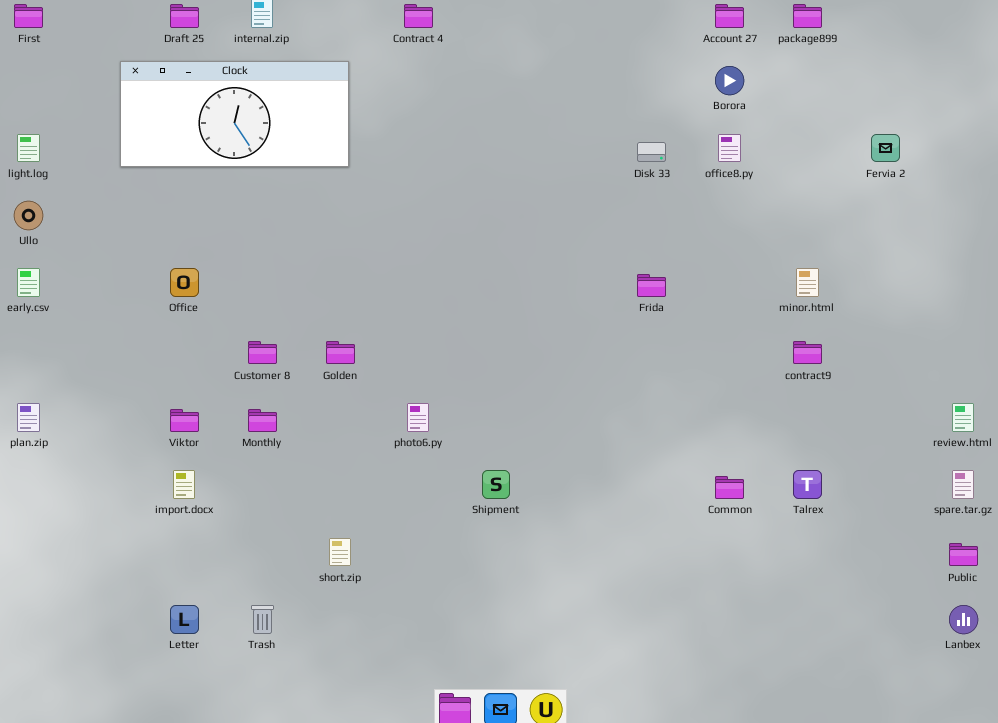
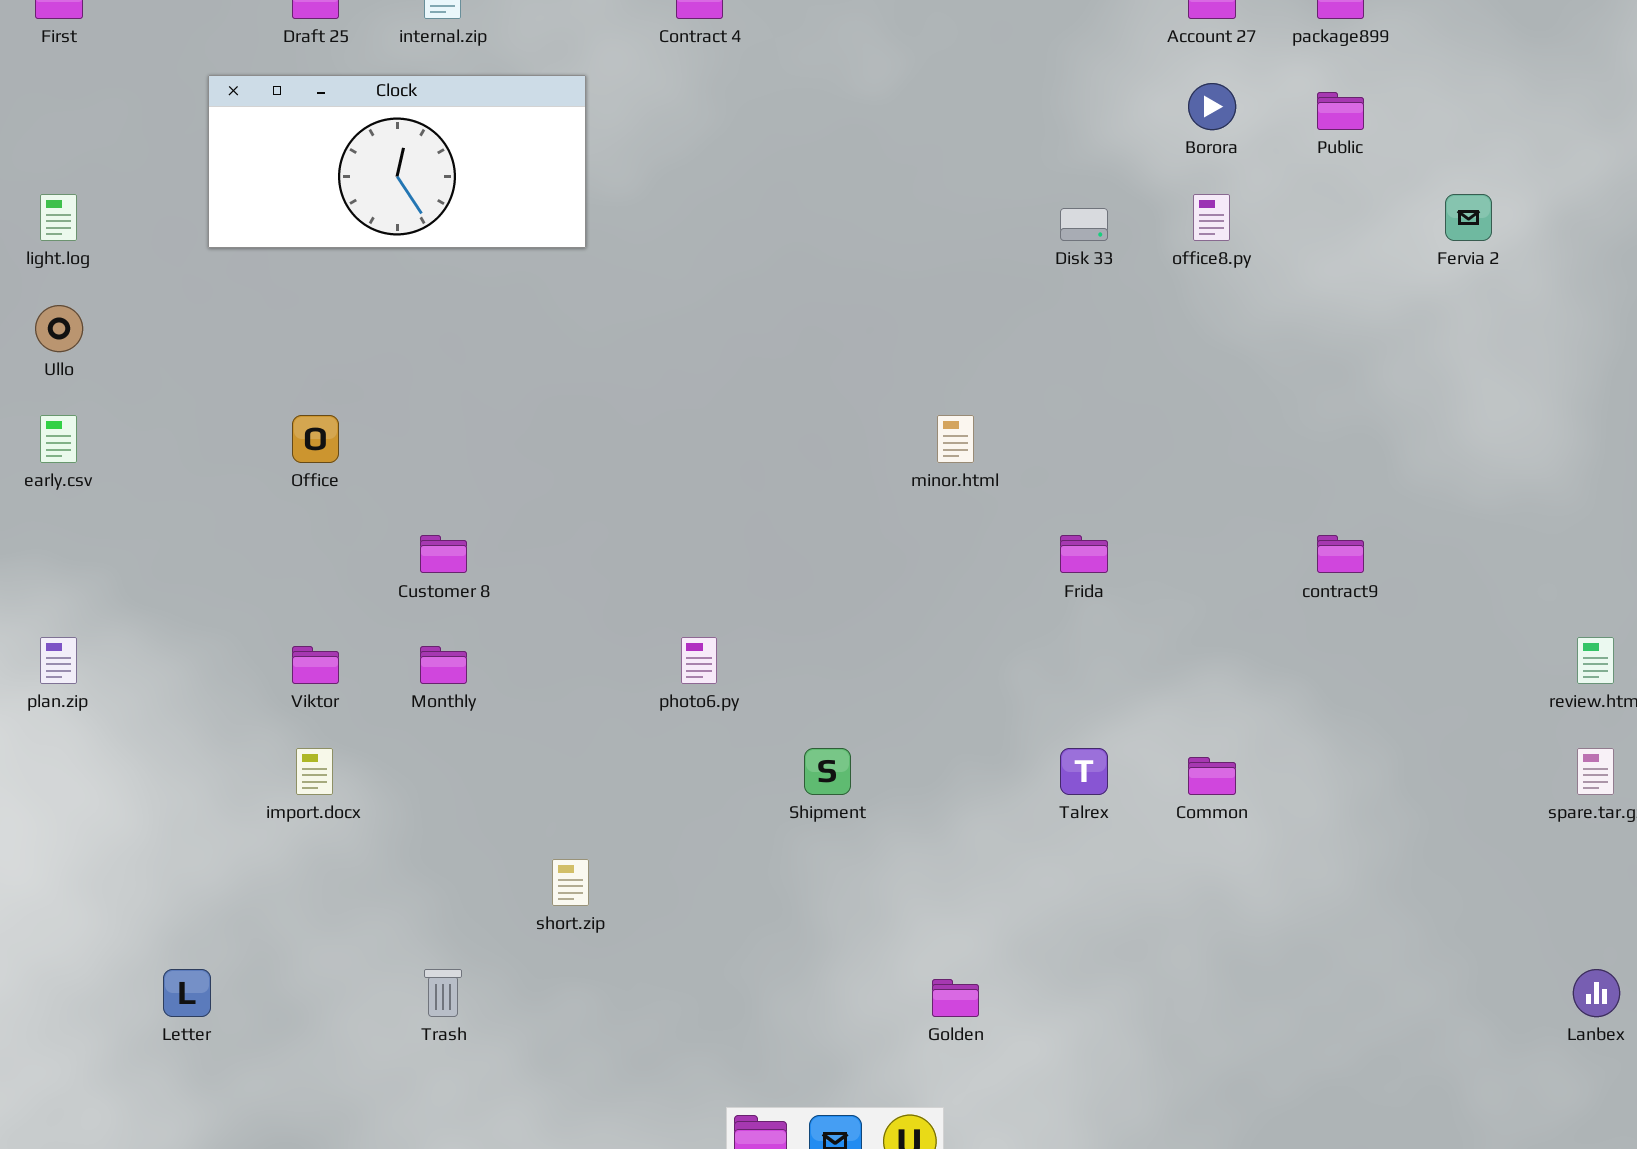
minor.html: [796,268,819,297] -> [937,415,974,463], moved
Frida: [637,274,666,297] -> [1060,535,1108,573], moved
Golden: [326,341,355,364] -> [932,979,979,1017], moved
Talrex: [793,470,822,499] -> [1060,748,1108,795], moved
Public: [949,543,978,566] -> [1317,92,1364,130], moved
Letter: [170,605,199,634] -> [163,969,211,1017], moved

